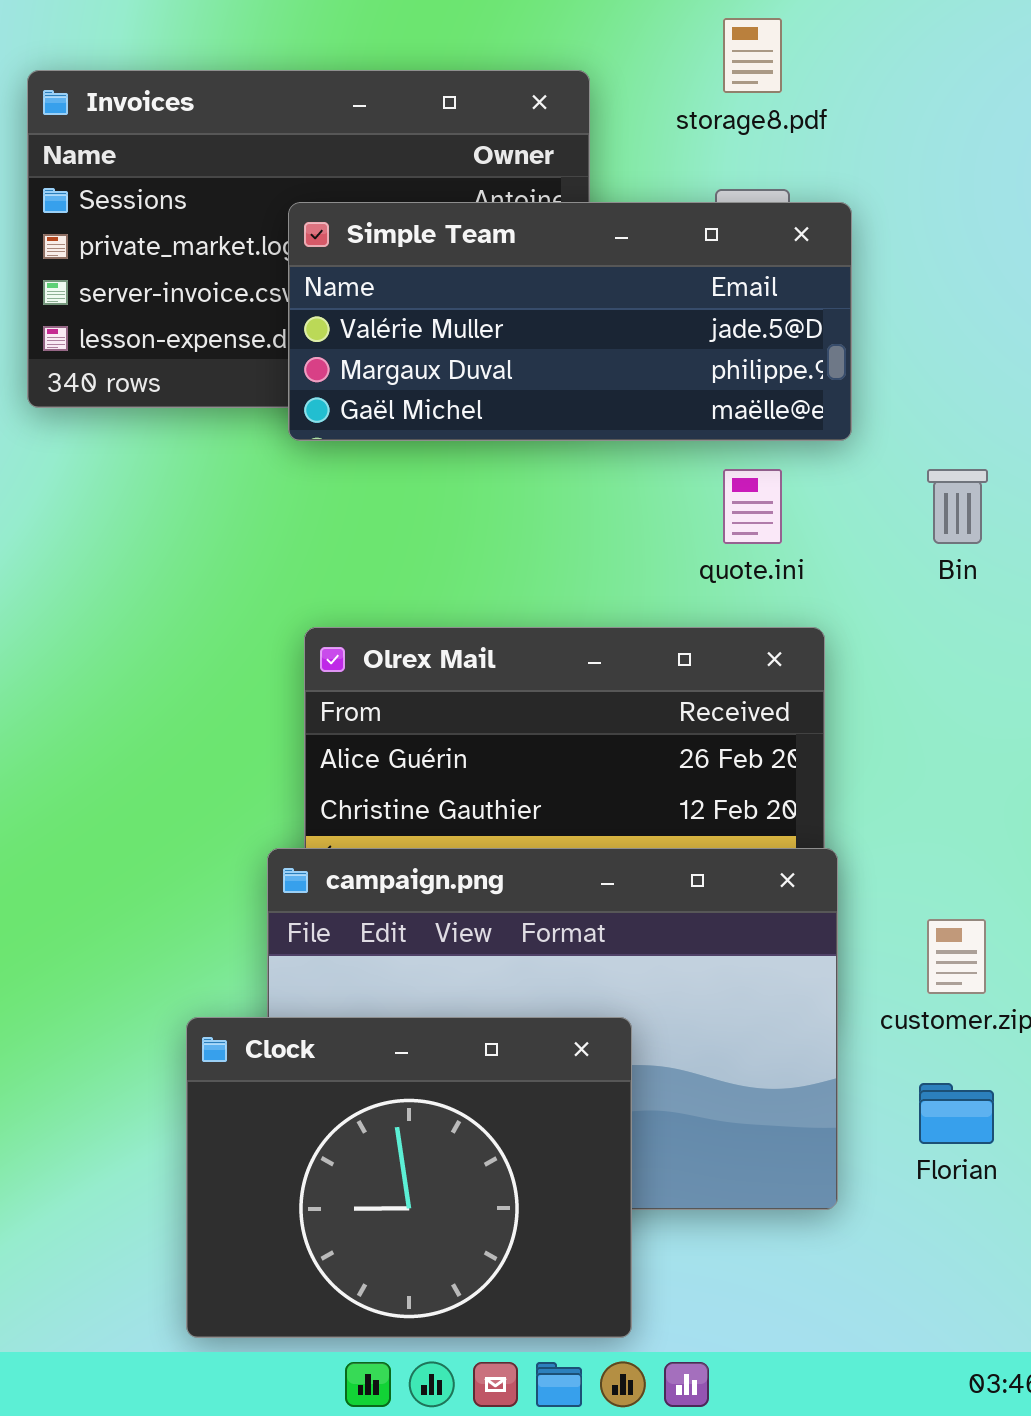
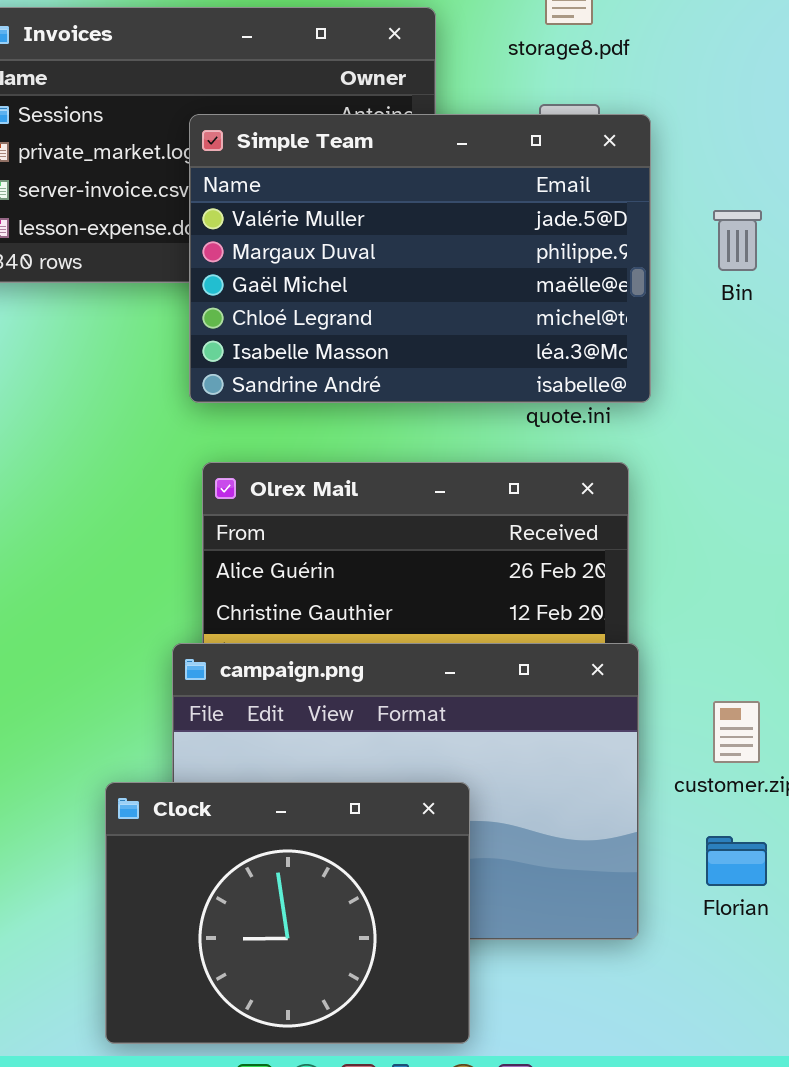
Simple Team: [288,202,852,441] -> [189,114,651,403], resized
Bin: [927,469,988,544] -> [713,210,762,271], moved

